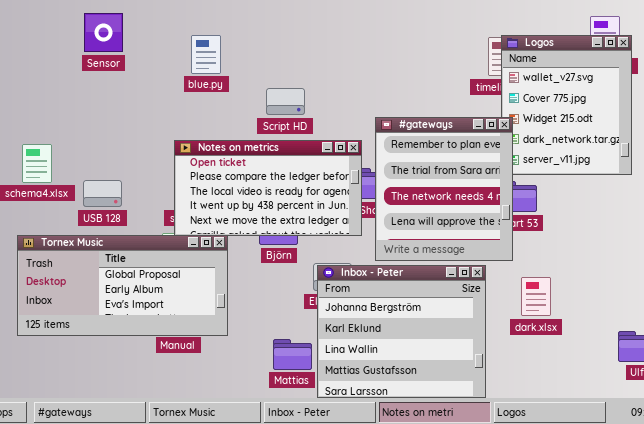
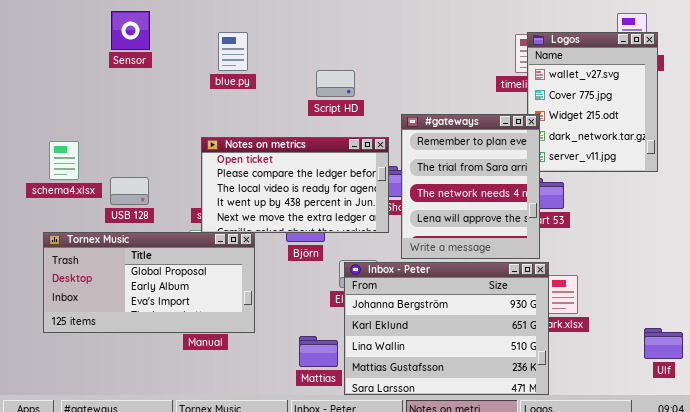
Script HD: [266,88,305,115] -> [316,70,355,97], moved
Inbox - Peter: [317,265,486,398] -> [344,262,549,395], resized

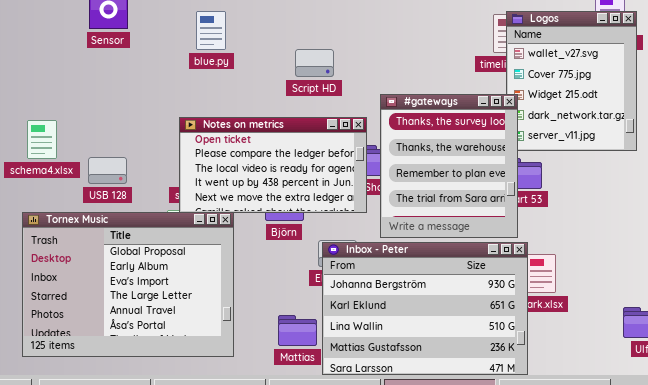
#gateways: [401,114,540,259] -> [380,94,518,238], scrolled up 2 rows
Tornex Music: [43,232,255,333] -> [22,212,234,357], resized

